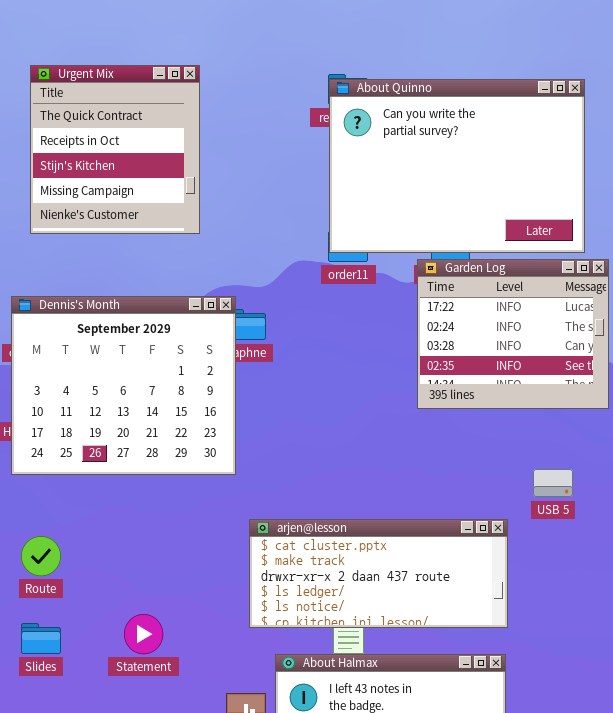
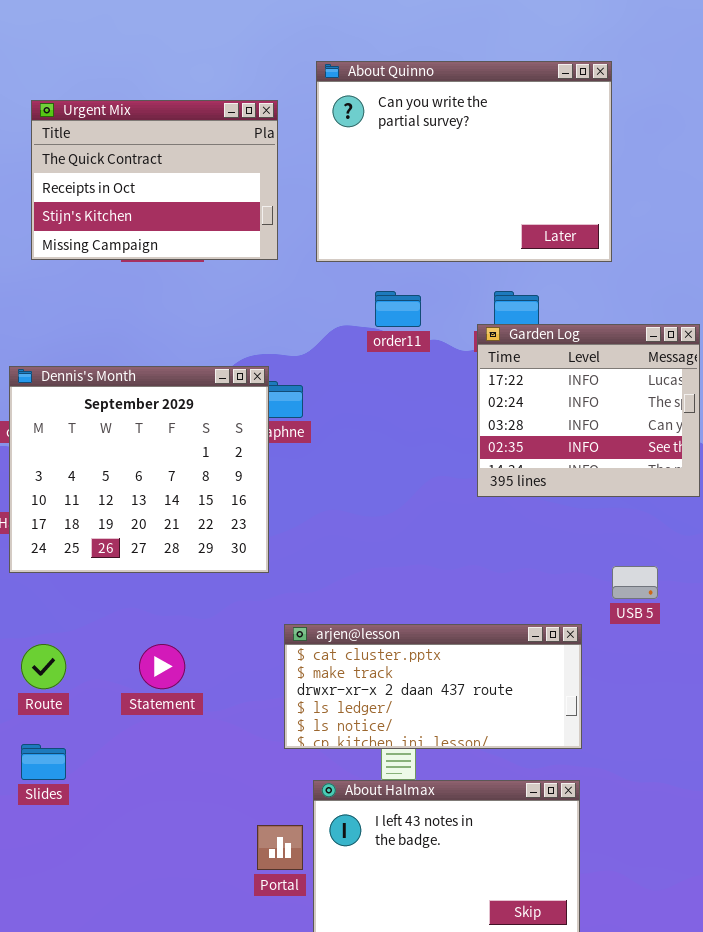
Urgent Mix: [30,65,200,234] -> [31,100,278,260], resized
About Quinno: [329,79,585,253] -> [316,61,612,262], moved
Statement: [124,614,163,654] -> [139,644,185,689], moved

